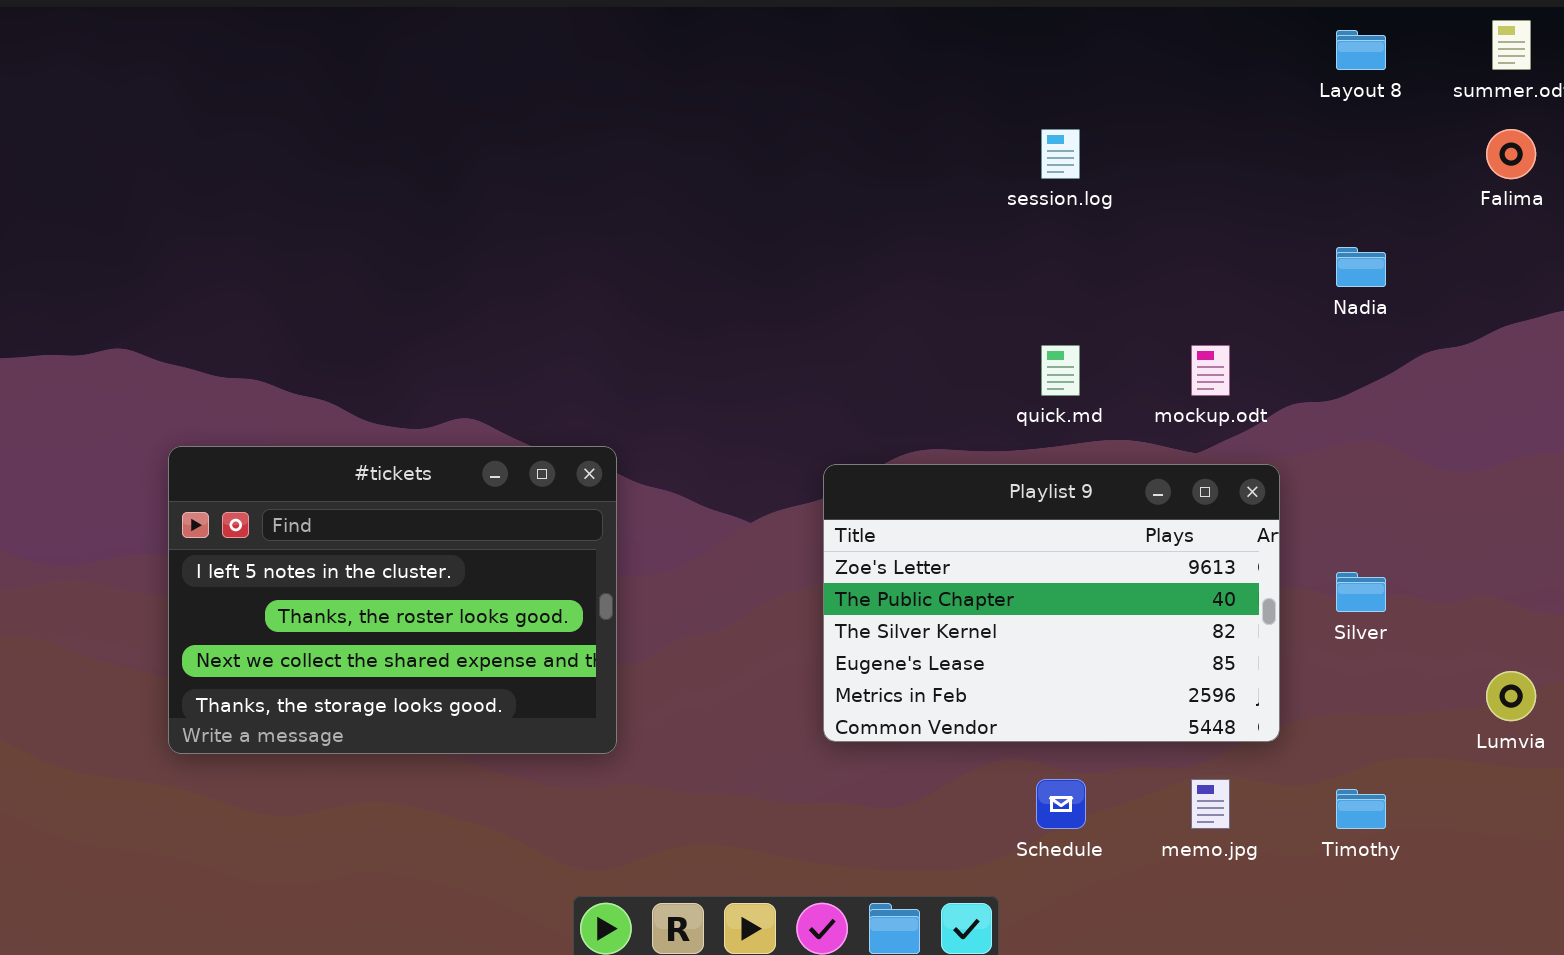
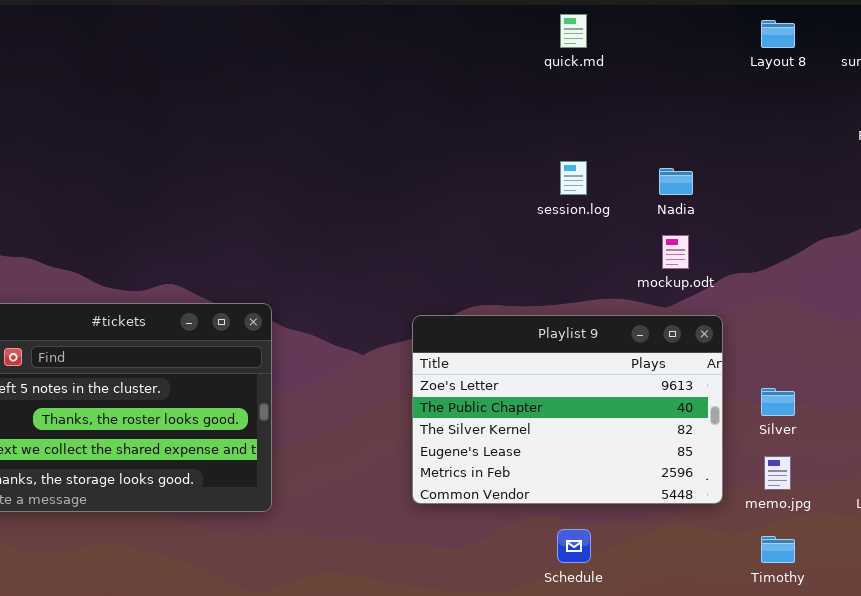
session.log: [1041,129,1080,179] -> [560,161,587,195], moved
Nadia: [1336,247,1386,287] -> [659,168,693,195], moved
quick.md: [1041,345,1080,396] -> [560,14,587,48], moved
memo.jpg: [1191,779,1230,829] -> [764,456,791,490], moved

